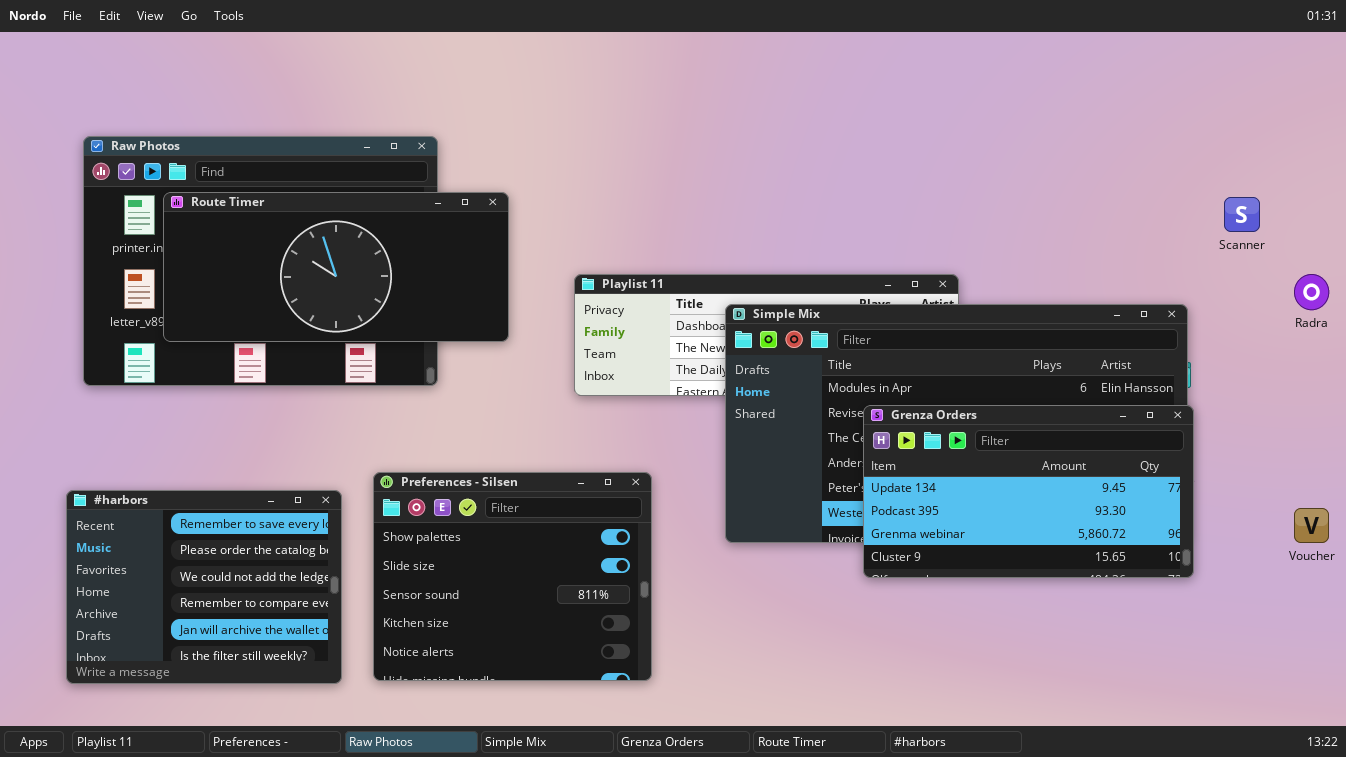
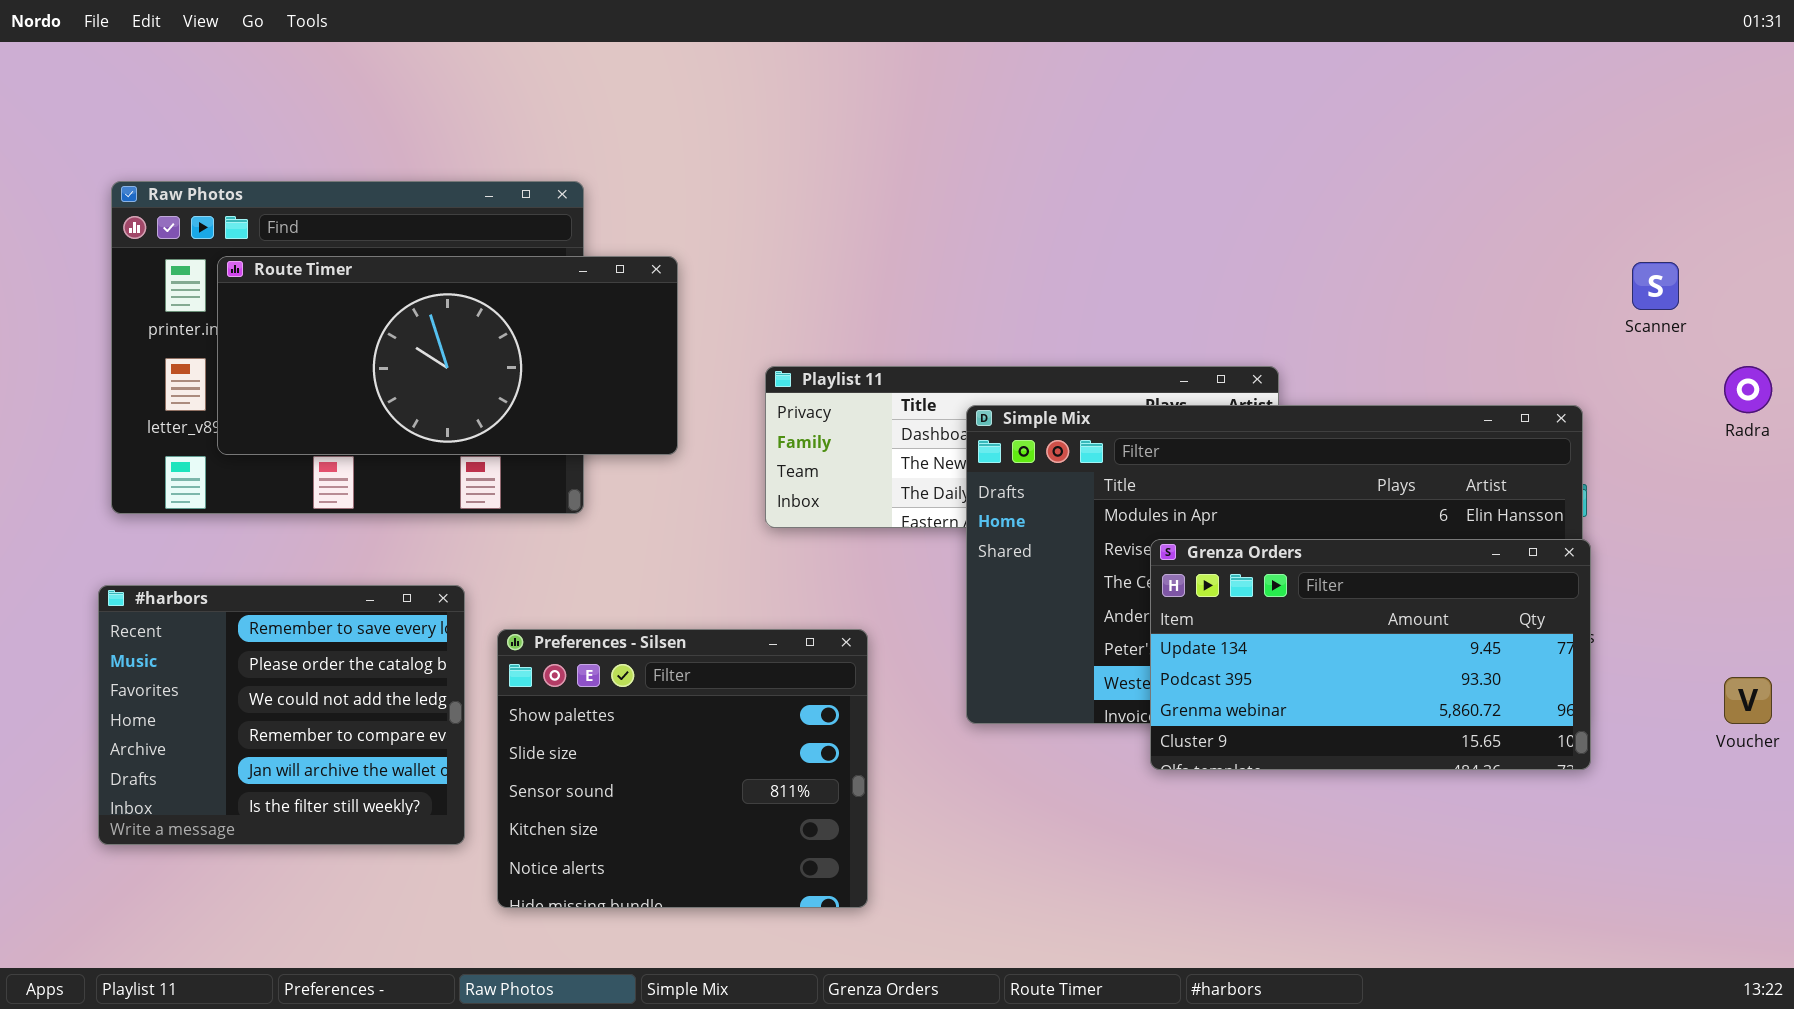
#harbors: [66,490,342,684] -> [98,585,465,845], moved

